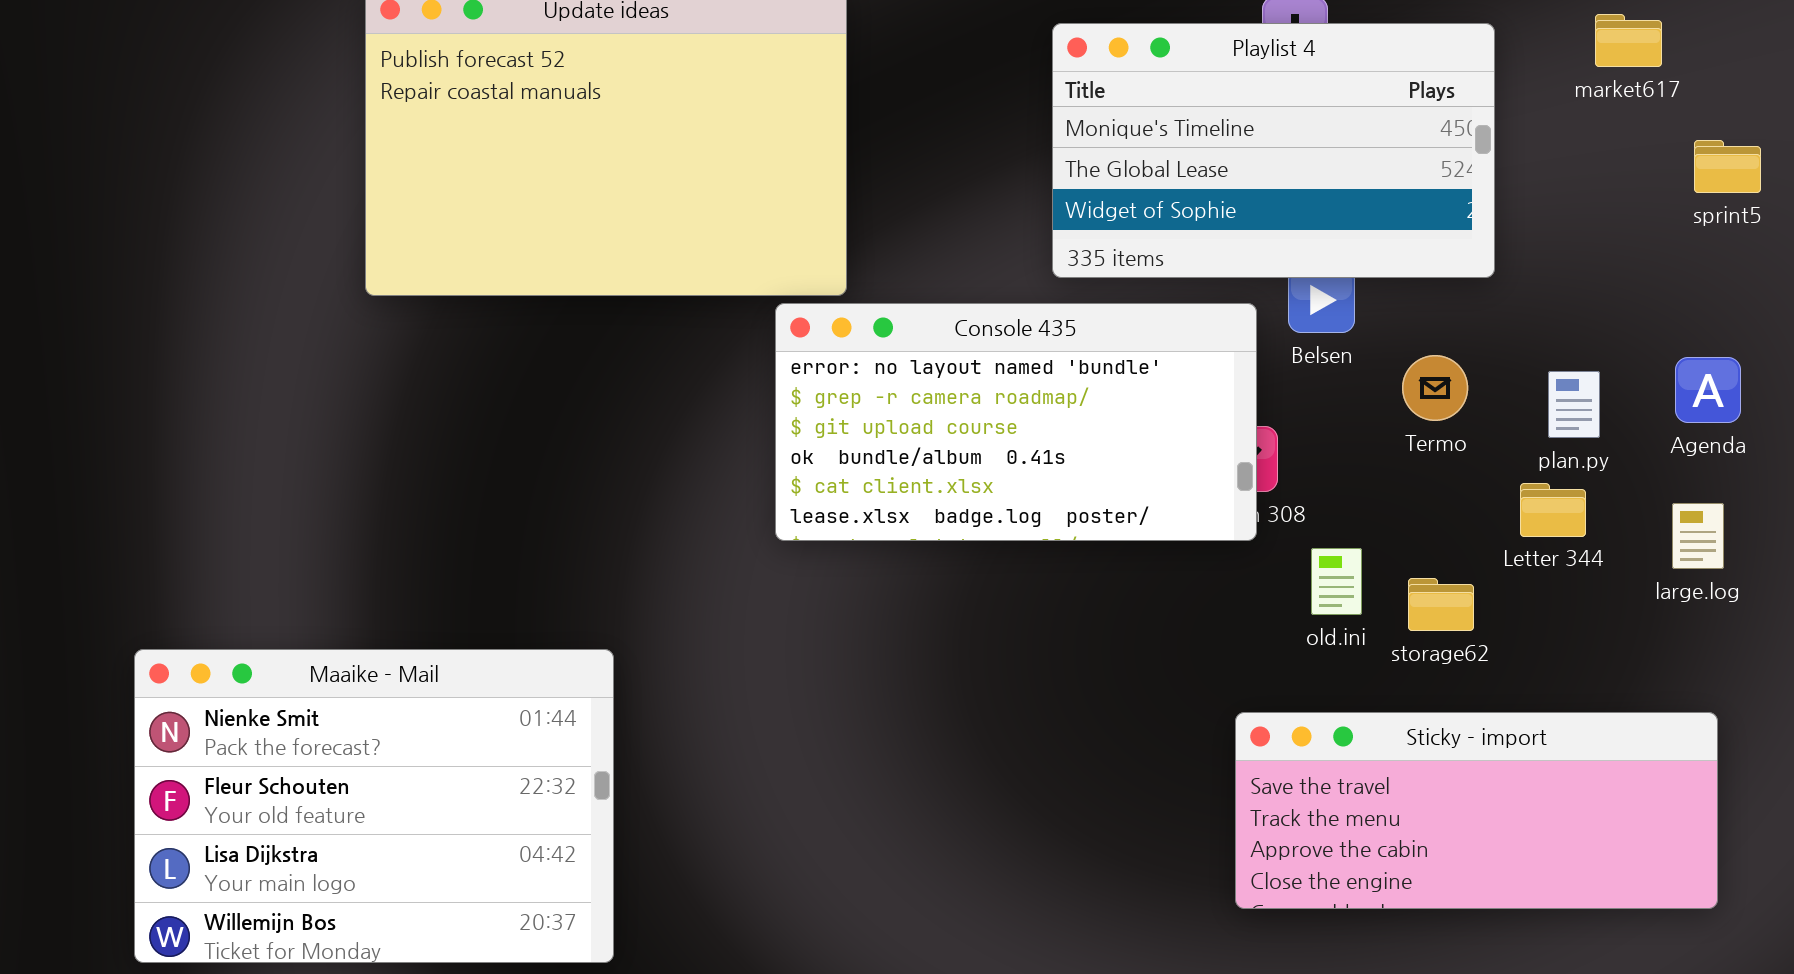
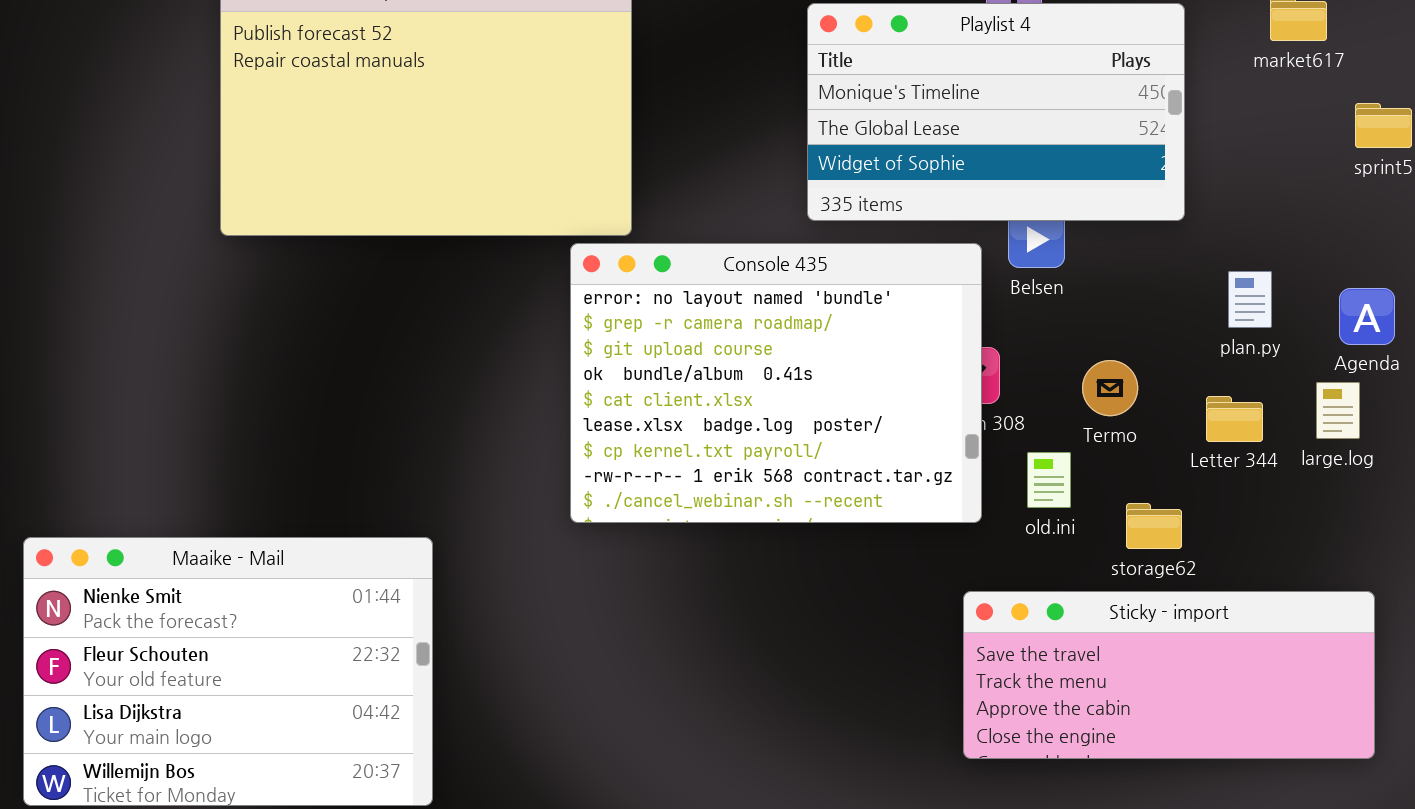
Console 435: [775,303,1257,541] -> [570,243,982,523], resized
Termo: [1402,355,1468,421] -> [1082,360,1138,416], moved
plan.py: [1548,371,1600,438] -> [1228,271,1272,328], moved
large.log: [1672,503,1724,569] -> [1316,382,1360,439], moved
storage62: [1408,578,1474,631] -> [1126,503,1182,549], moved

